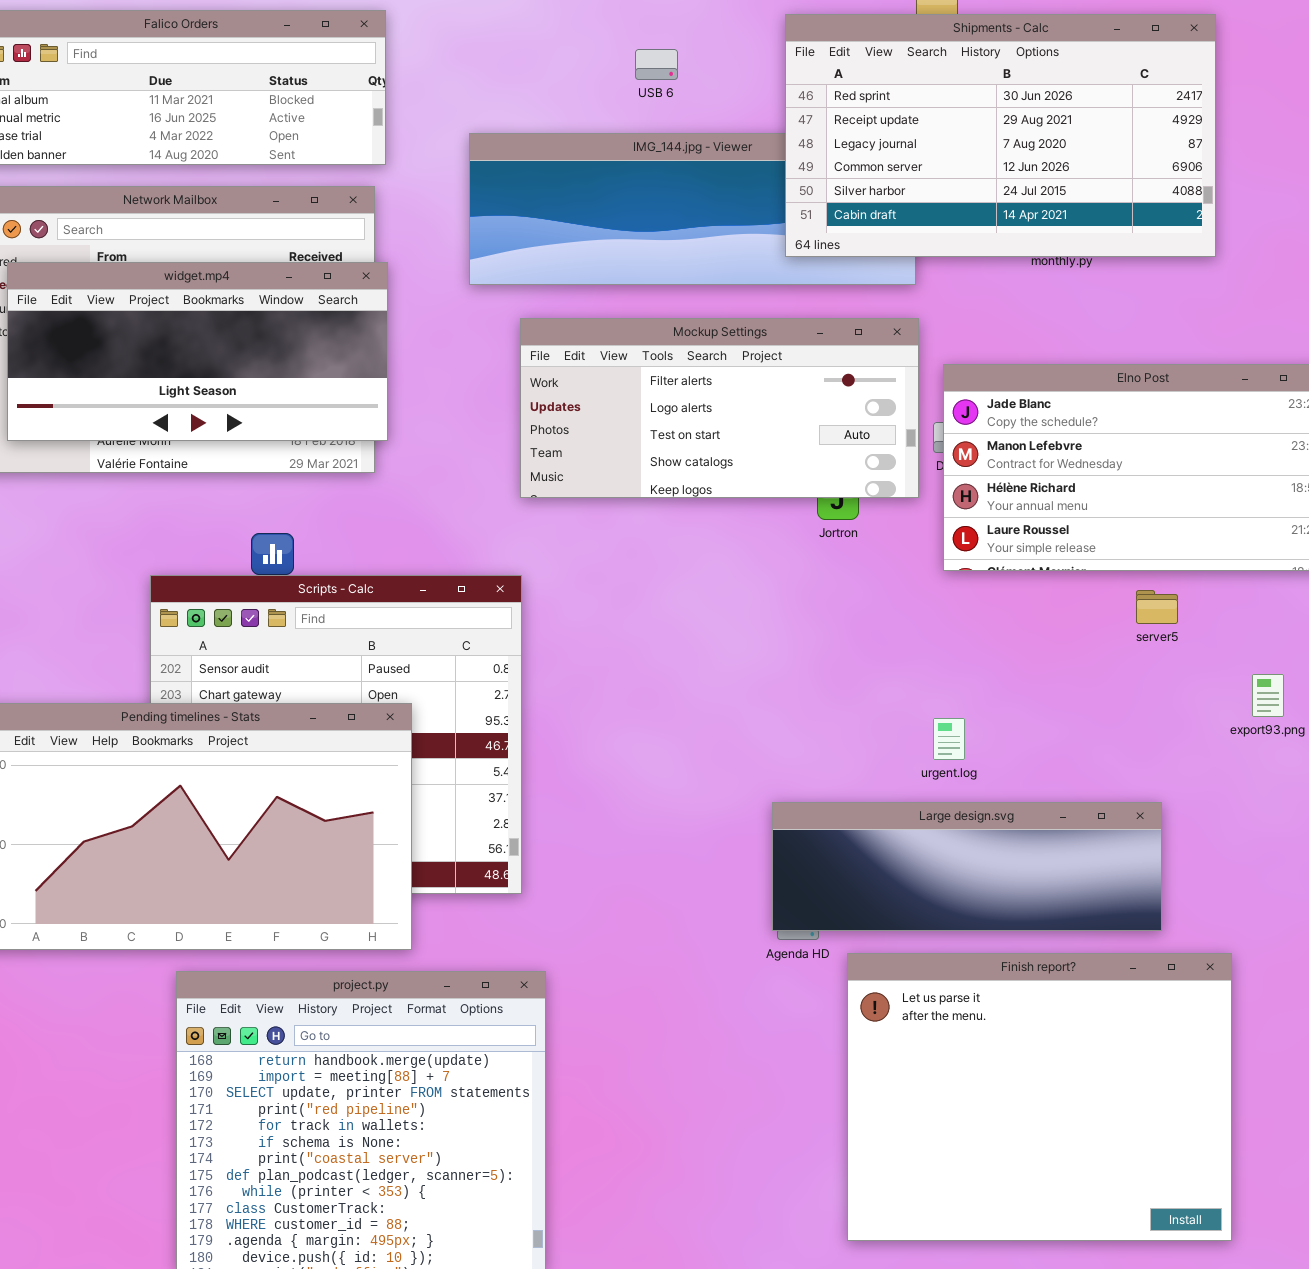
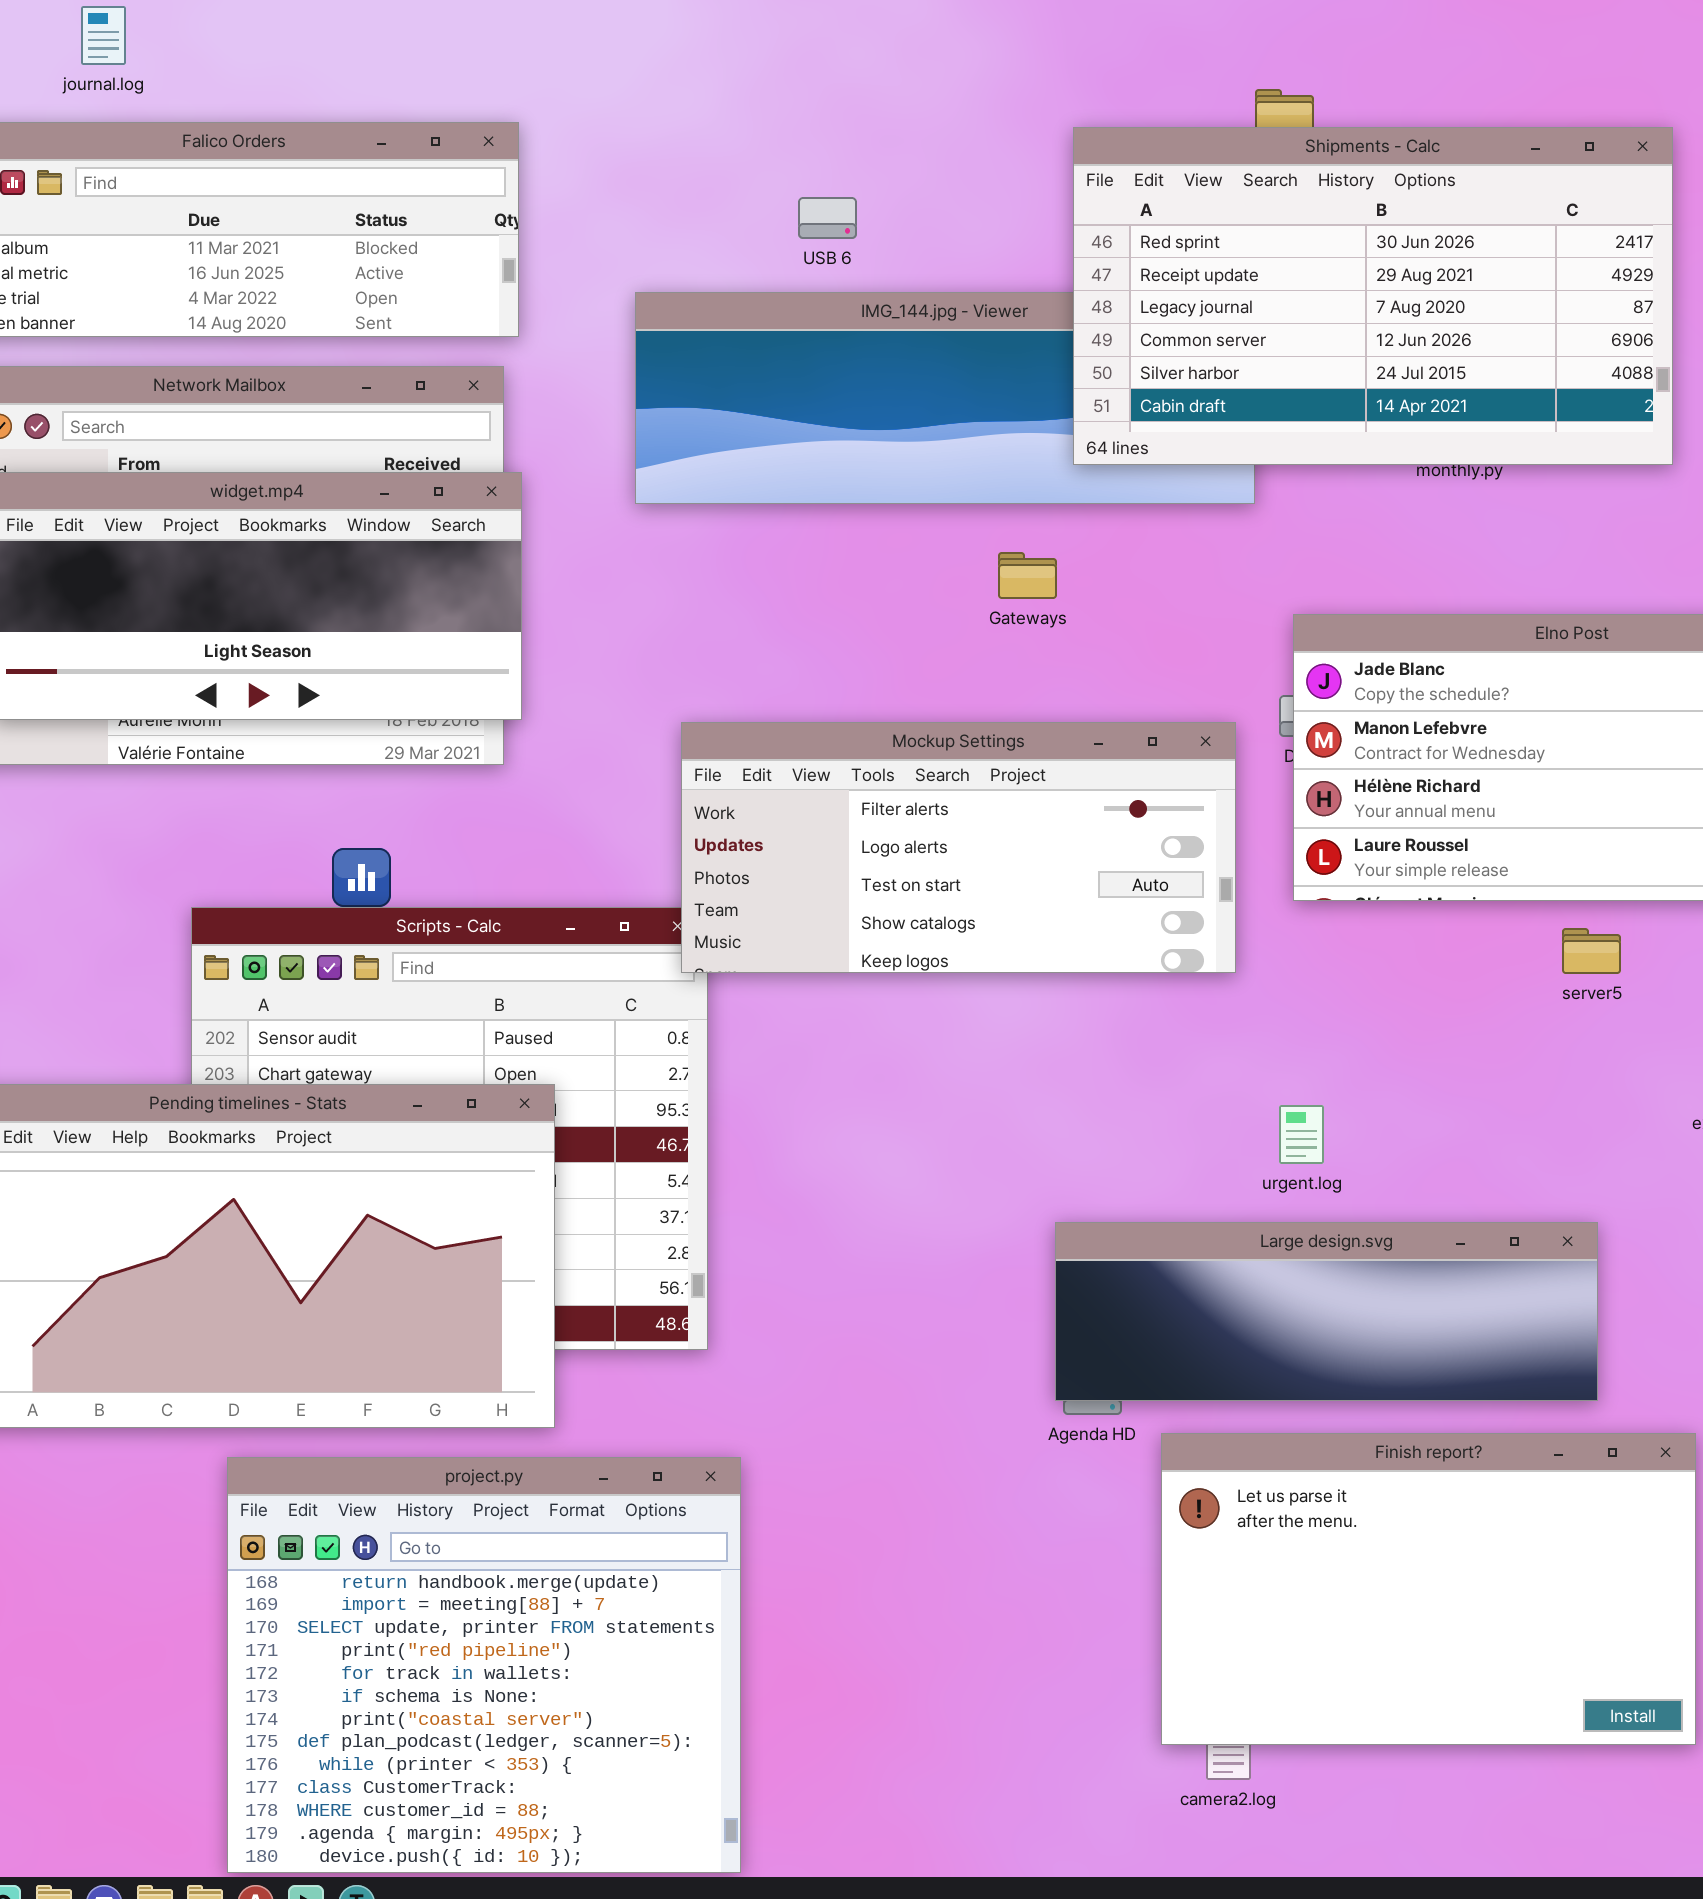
USB 6: [635,49,678,80] -> [798,197,857,239], moved
Mockup Settings: [520,318,919,498] -> [681,722,1236,973], moved
Finish report?: [847,953,1232,1241] -> [1161,1433,1696,1745], resized

